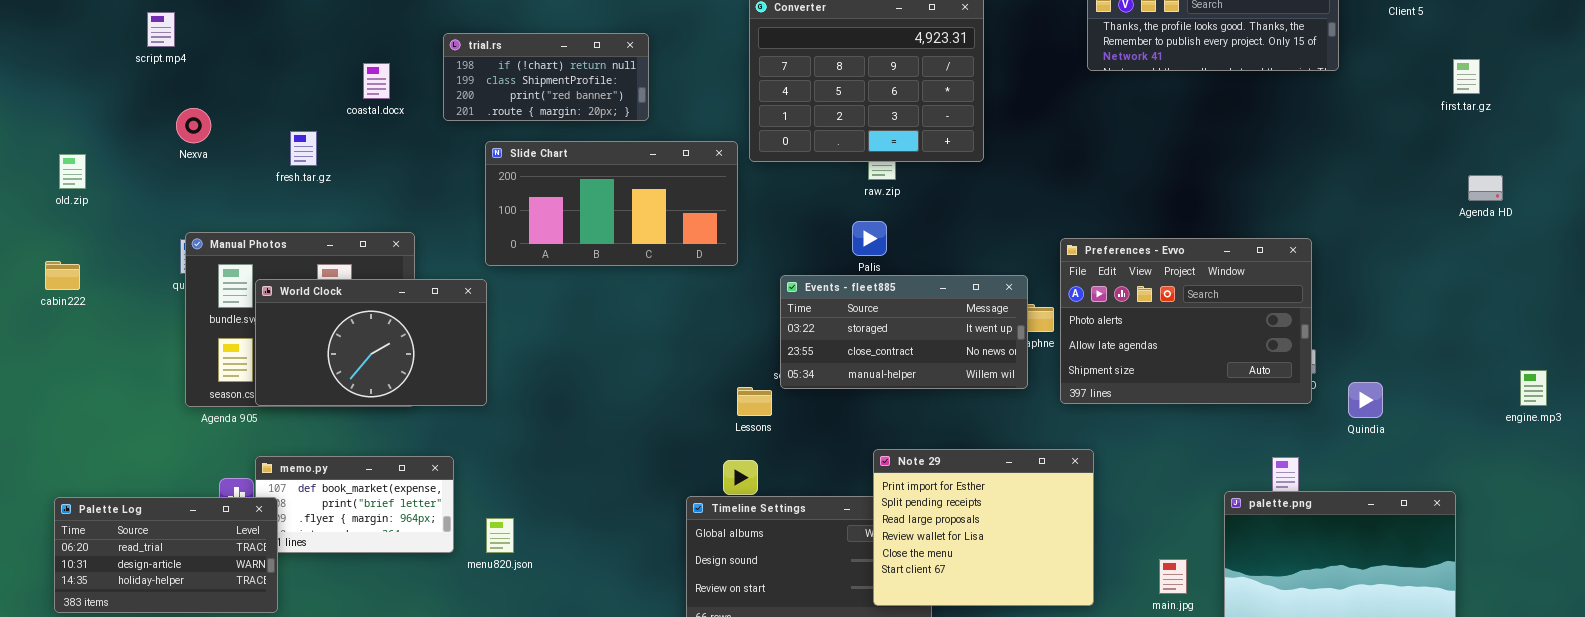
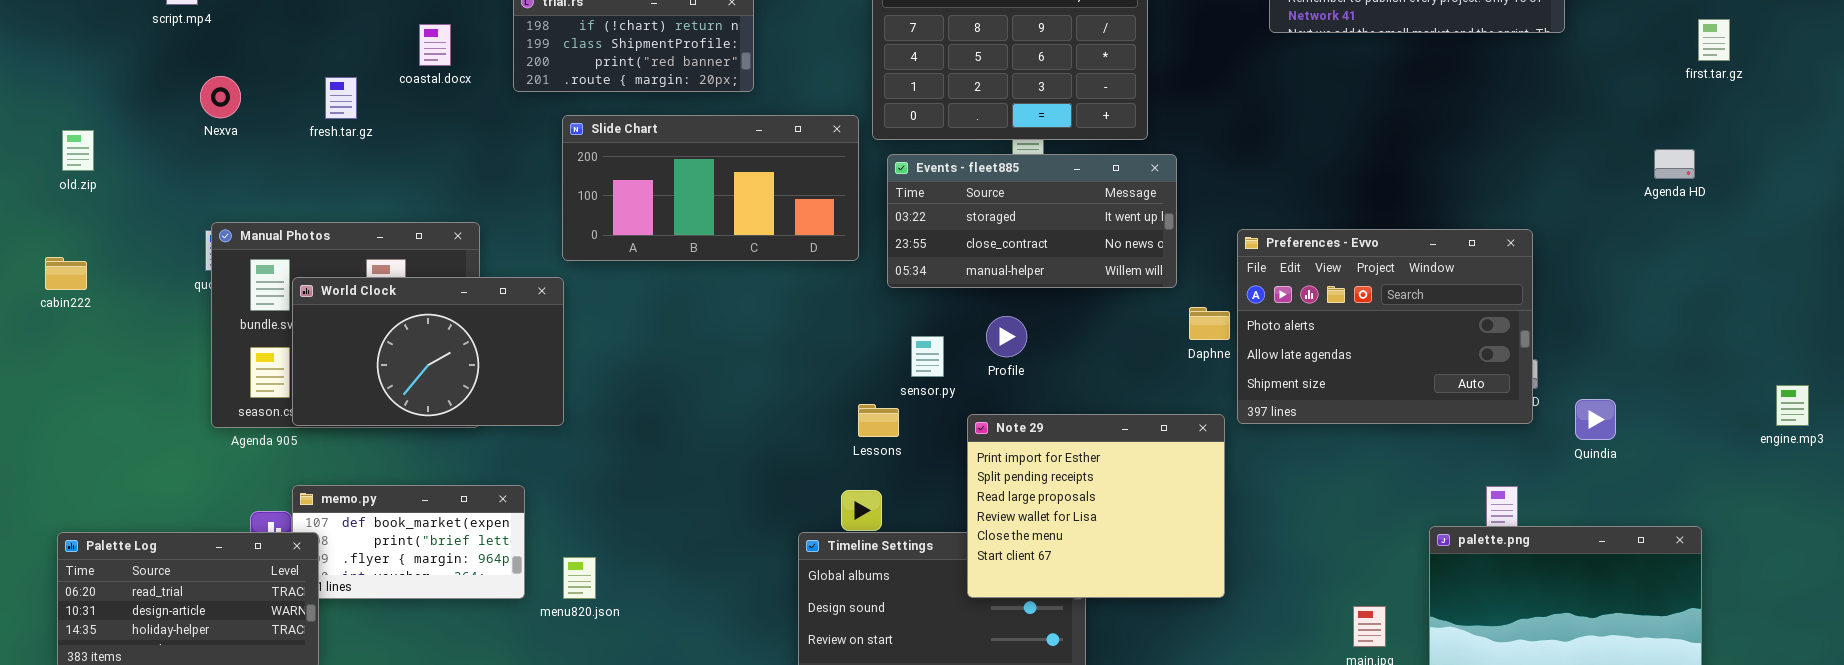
fresh.tar.gz: [290,131,317,166] -> [325,77,357,119], moved
Agenda HD: [1468,175,1503,201] -> [1654,149,1695,179], moved
Events - fleet885: [780,275,1028,389] -> [887,154,1177,288], moved
Note 29: [873,449,1094,606] -> [967,414,1225,598], moved

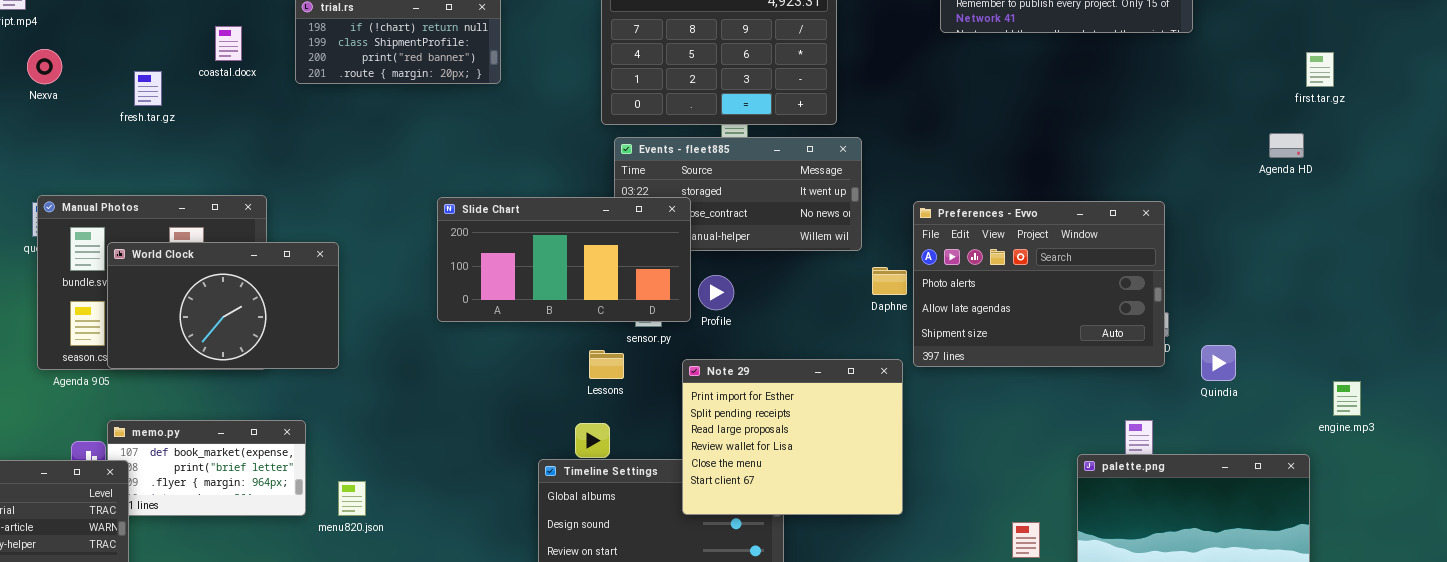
first.tar.gz: [1698,19,1730,61] -> [1306,52,1334,87], moved
Nexva: [200,76,241,118] -> [27,49,62,84], moved
Slide Chart: [562,115,859,261] -> [437,197,691,322], moved
engine.mp3: [1776,385,1809,426] -> [1333,381,1361,416], moved

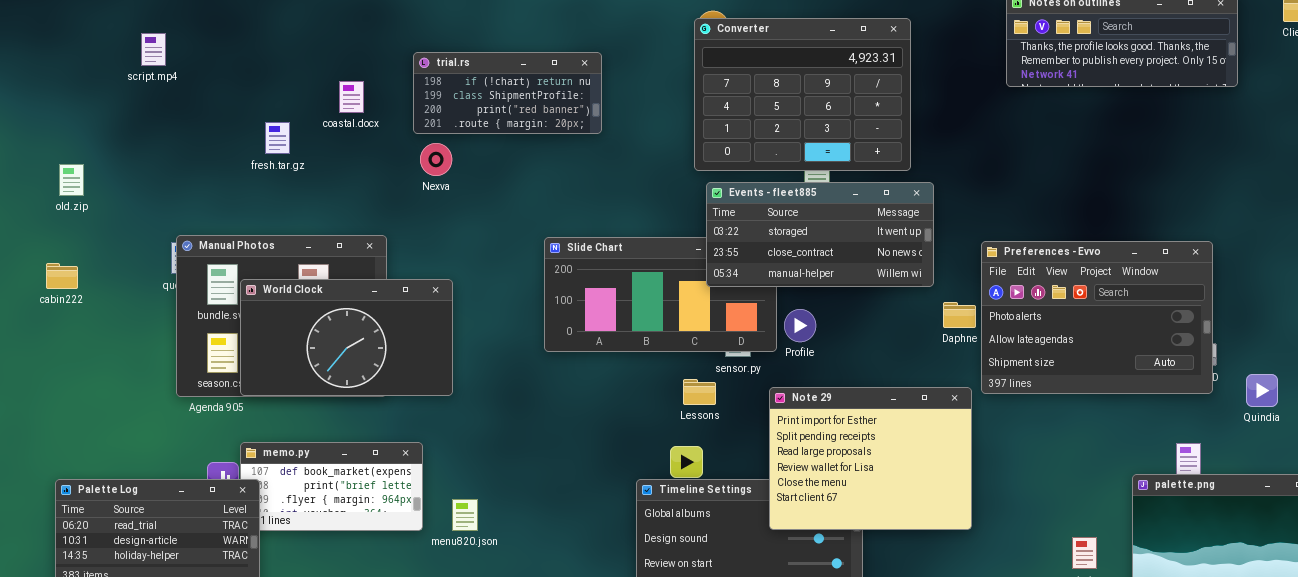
Nexva: [27,49,62,84] -> [420,143,452,176], moved
Events - fleet885: [614,137,862,251] -> [706,182,934,287], raised

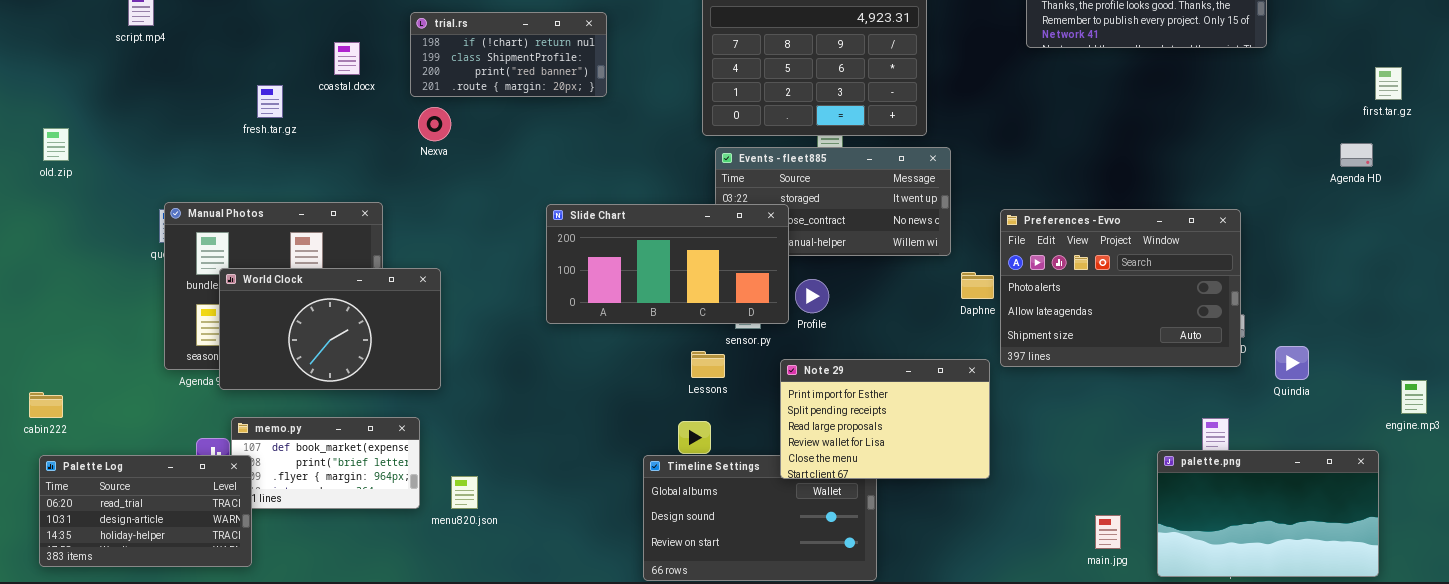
Slide Chart: [544,237,777,352] -> [546,204,789,324], raised
cabin222: [46,263,78,289] -> [29,392,63,418], moved
World Clock: [240,279,453,396] -> [219,268,441,390], moved
Note 29: [769,387,972,530] -> [780,359,990,479], resized

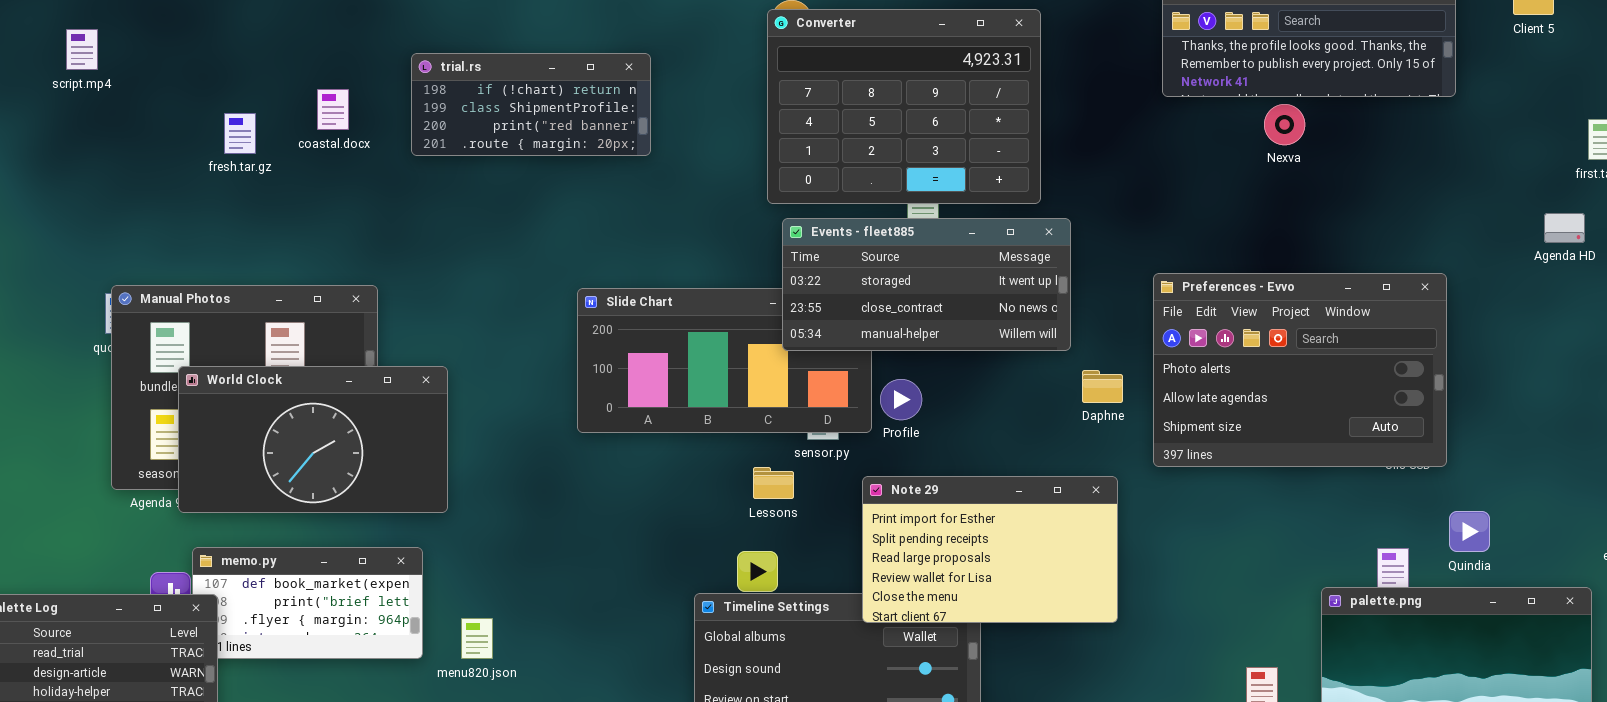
fresh.tar.gz: [257,85,283,118] -> [224,113,256,154], moved
Nexva: [418,107,451,141] -> [1264,104,1305,145], moved
Events - fleet885: [715,147,951,256] -> [782,218,1071,351], raised
Preferences - Evvo: [1000,209,1241,367] -> [1153,273,1447,467], moved
Quindia: [1275,346,1309,380] -> [1449,511,1490,552], moved

